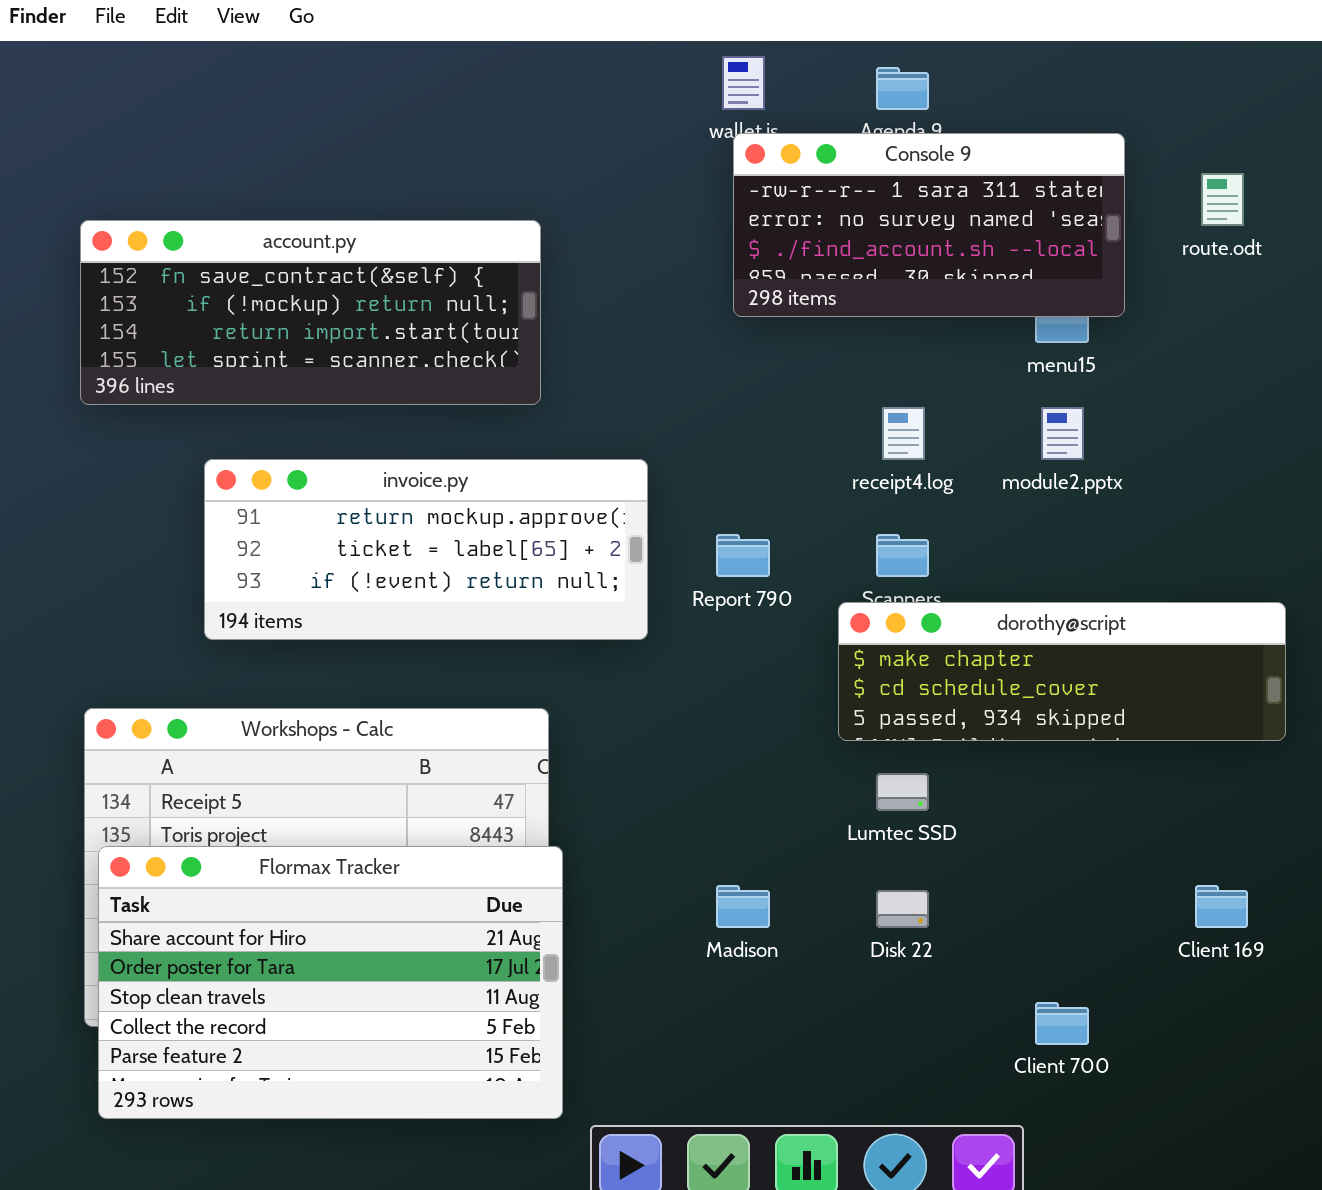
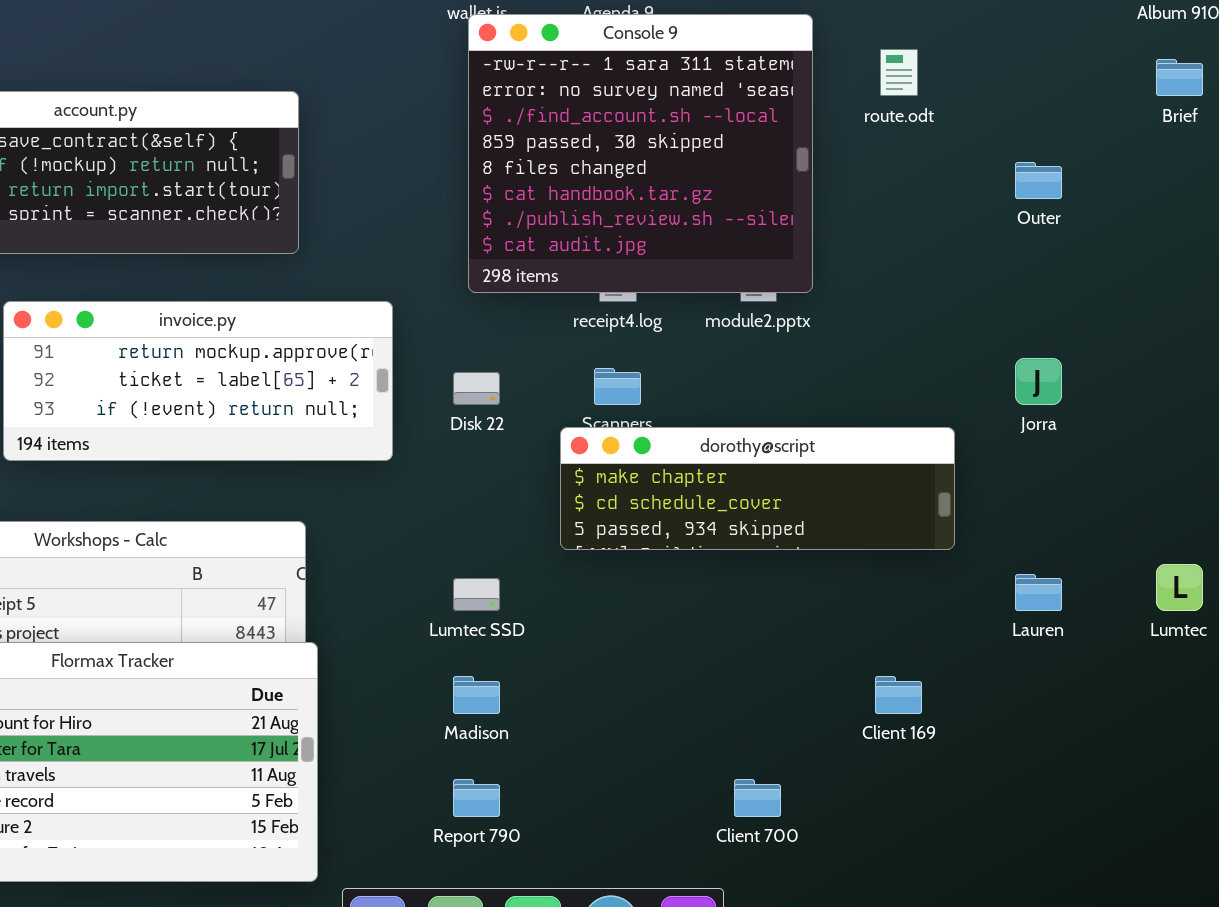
Console 9: [733,133,1125,317] -> [468,14,813,293], resized
Report 790: [716,534,770,577] -> [453,779,500,817], moved
Lumtec SSD: [876,773,929,811] -> [453,578,500,611], moved
Disk 22: [876,890,929,928] -> [453,372,500,405], moved

